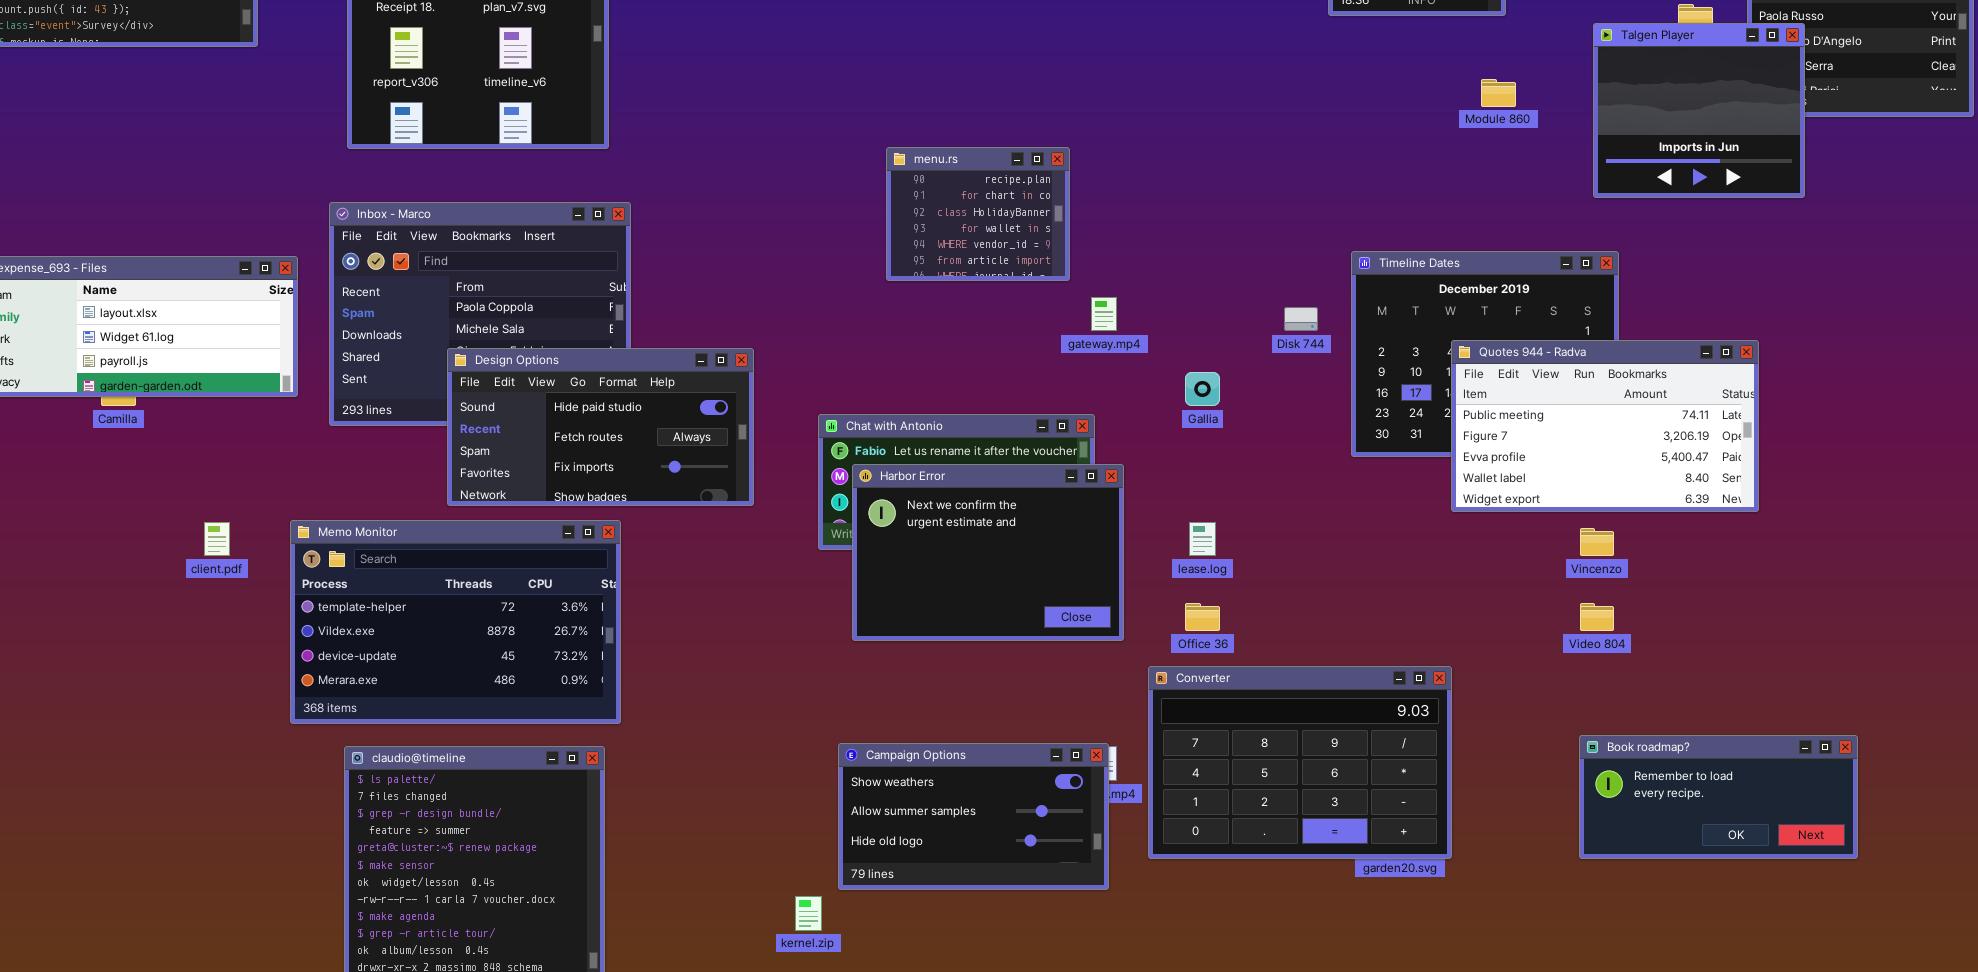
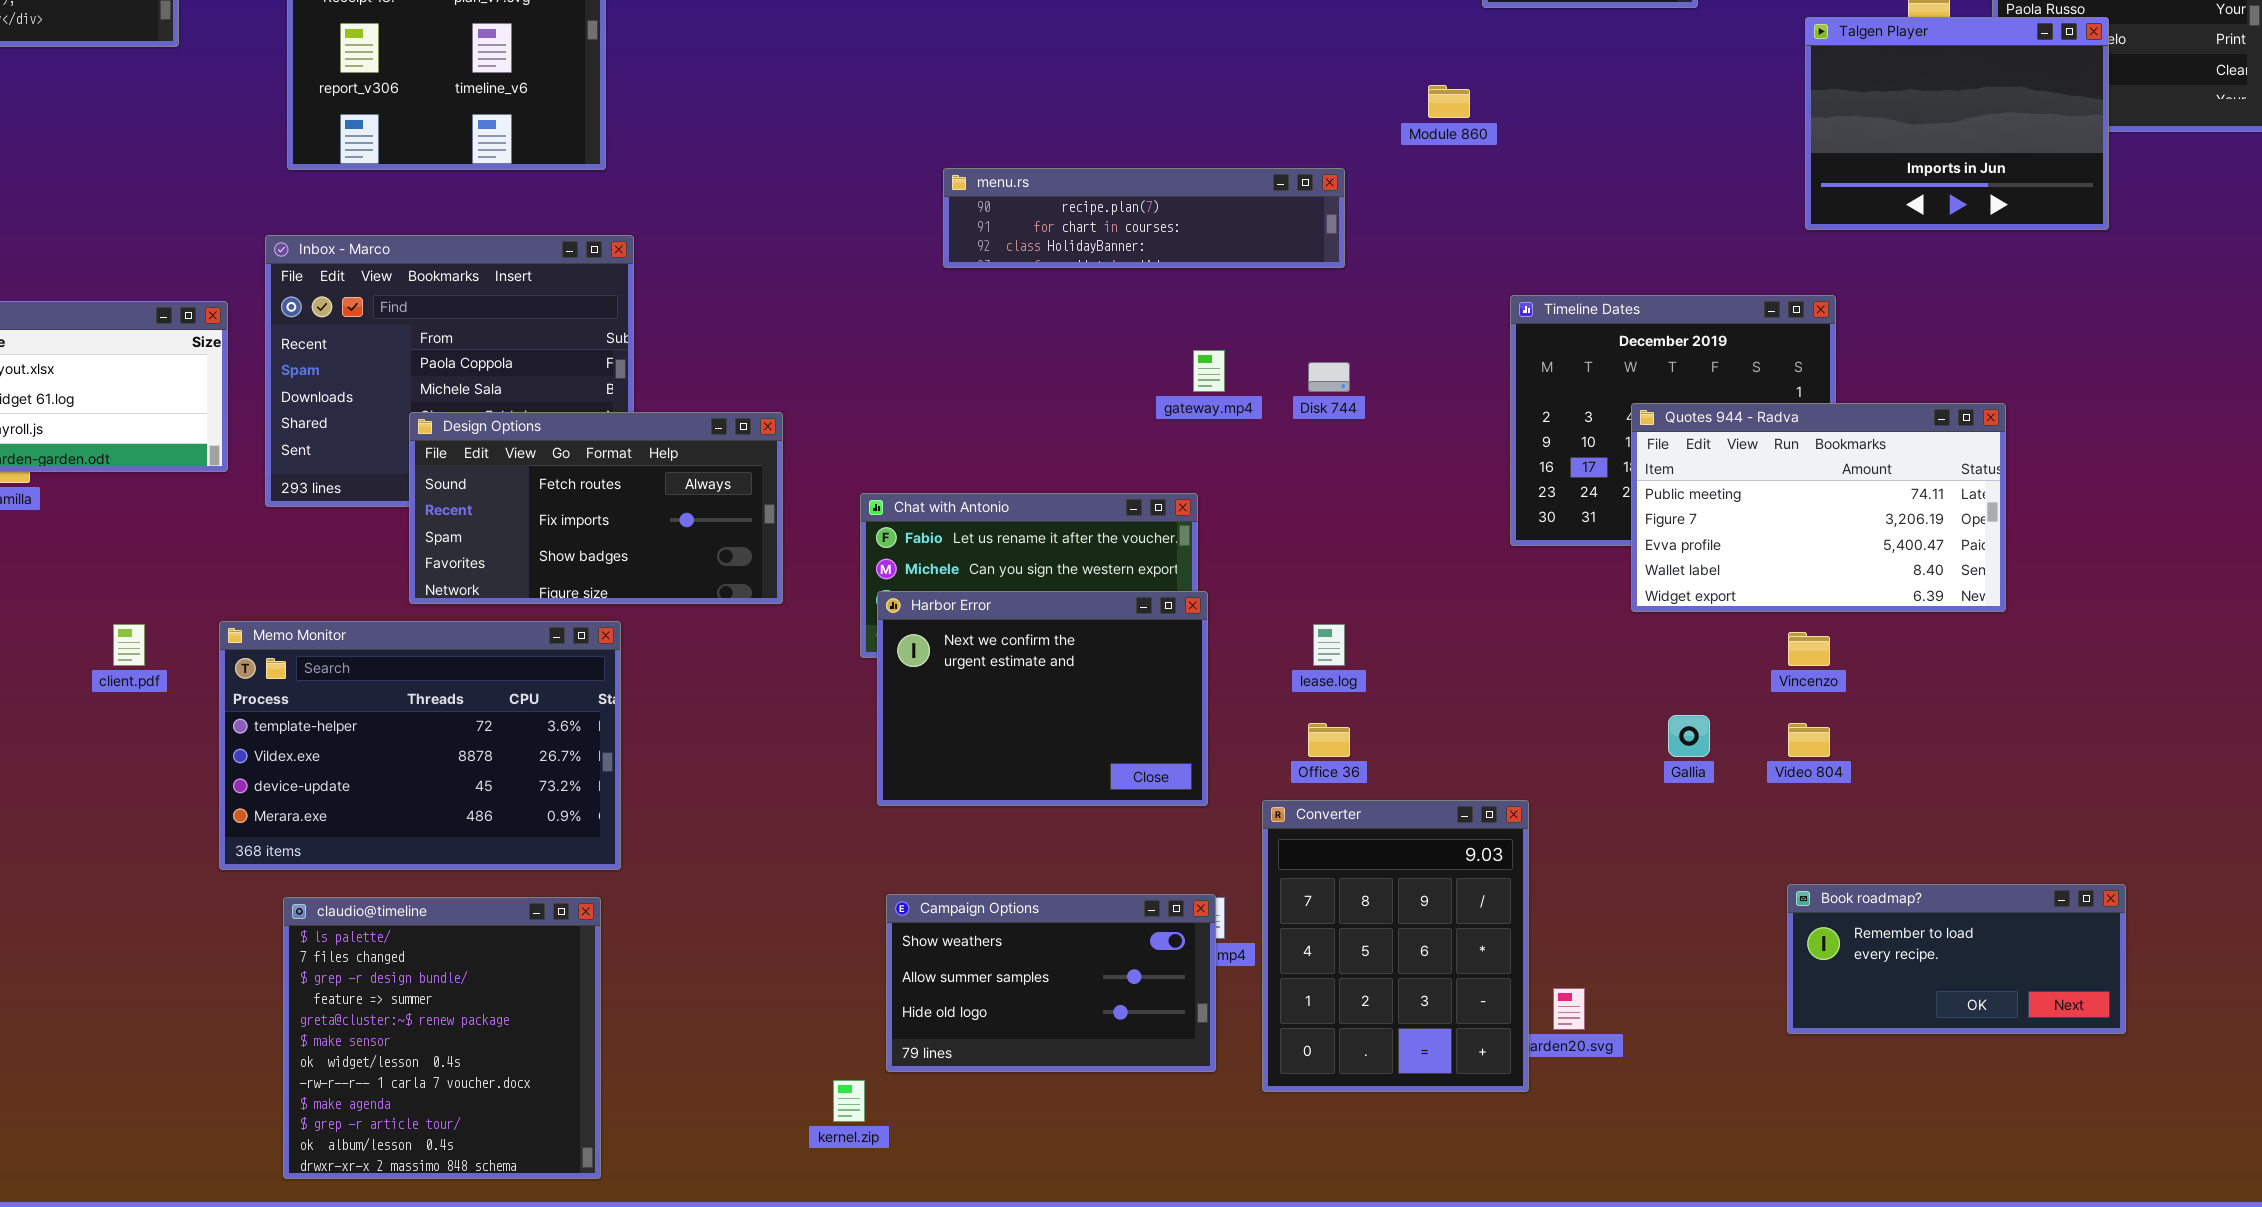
Talgen Player: [1593,23,1805,198] -> [1805,17,2109,230], resized
Module 860: [1481,79,1516,107] -> [1428,85,1470,118], moved
menu.rs: [886,147,1070,281] -> [943,168,1345,268], resized
Disk 744: [1284,307,1318,331] -> [1308,362,1350,392], moved
Design Options: [447,348,754,506] -> [409,412,783,604], scrolled down 1 row
Gallia: [1185,372,1220,406] -> [1668,715,1710,757], moved
Harbor Error: [852,464,1124,641] -> [877,591,1208,806], moved
Converter: [1148,666,1452,859] -> [1262,800,1529,1092], resized

